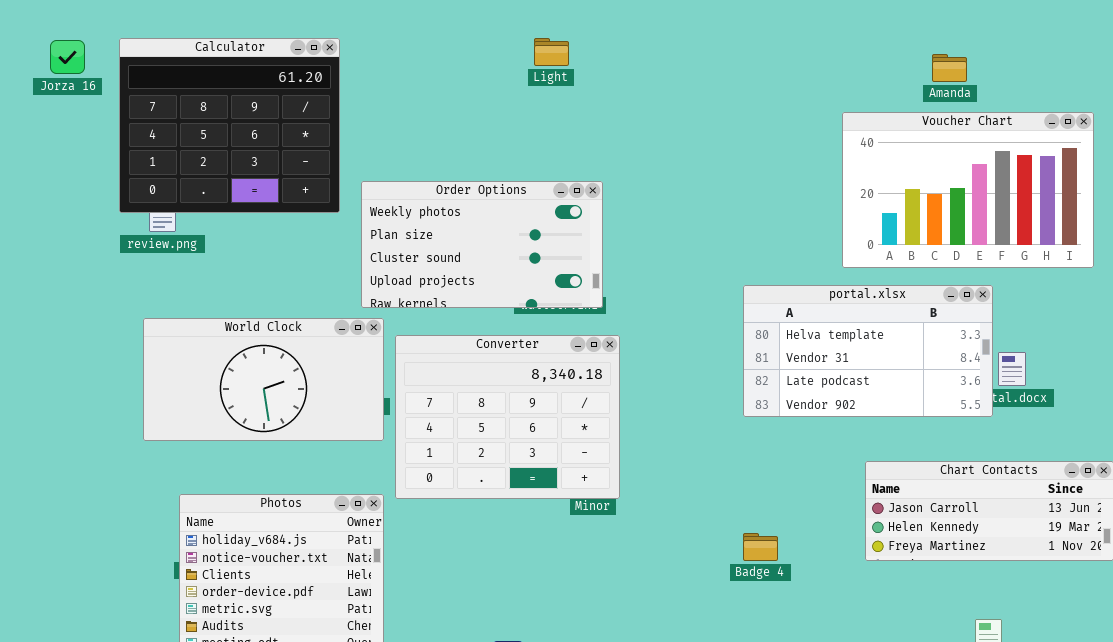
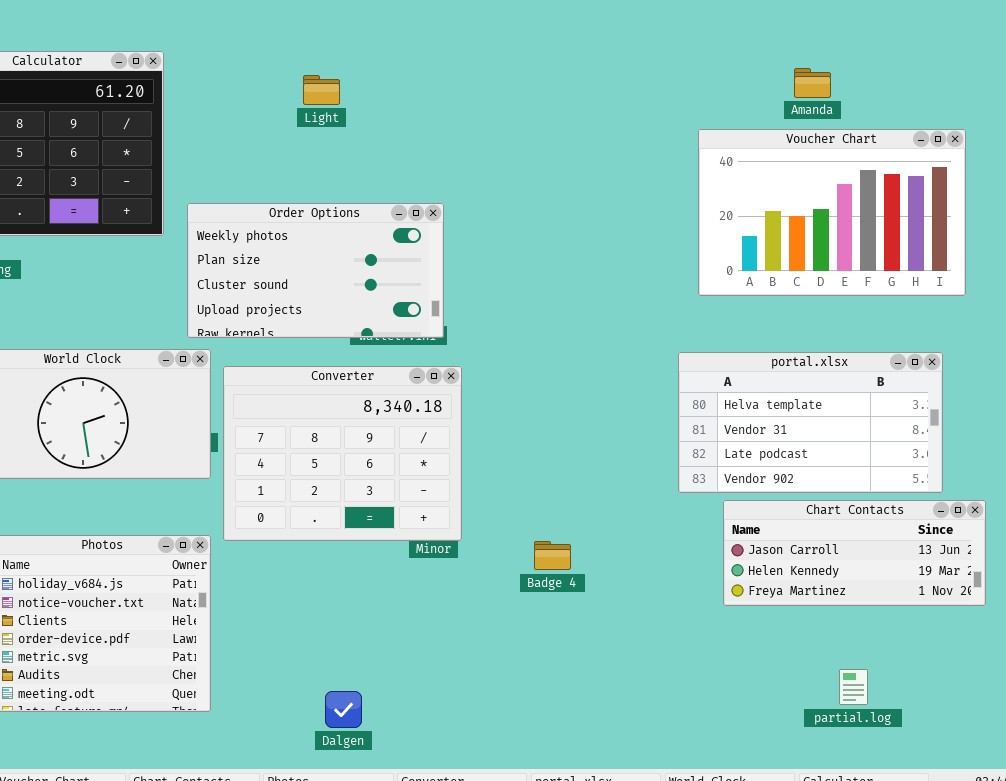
Light: [534,38,569,66] -> [303,75,340,105], moved
portal.xlsx: [743,285,993,417] -> [678,352,943,493], moved
Badge 4: [743,533,778,561] -> [534,541,571,570], moved

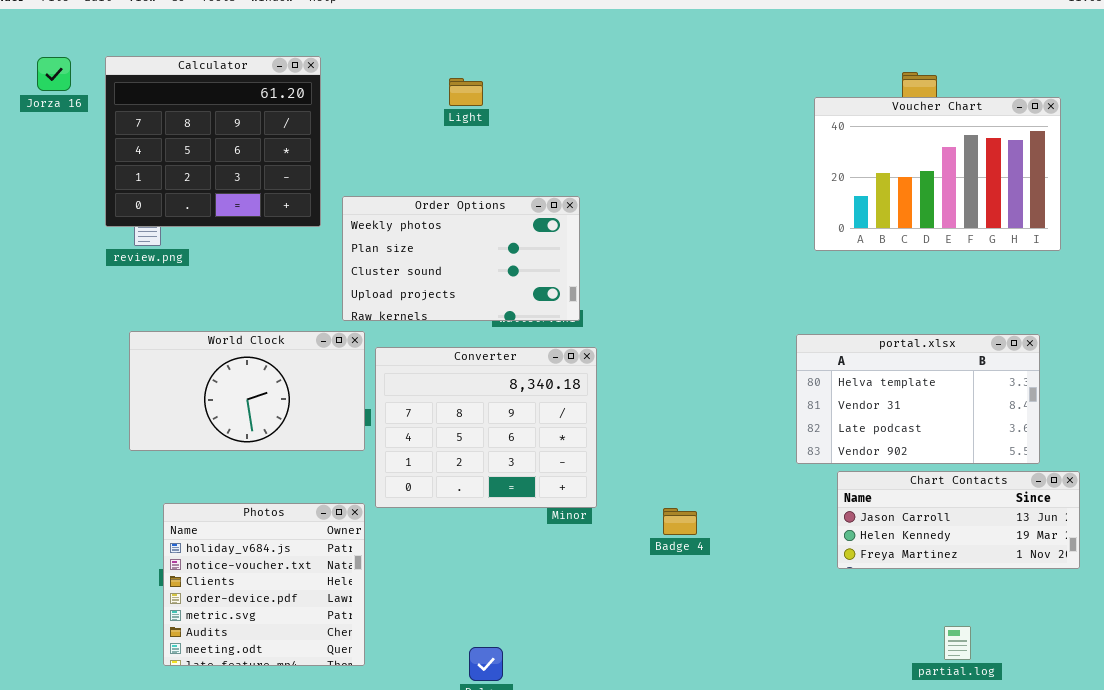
Voucher Chart: [698,129,966,296] -> [814,97,1061,251], moved

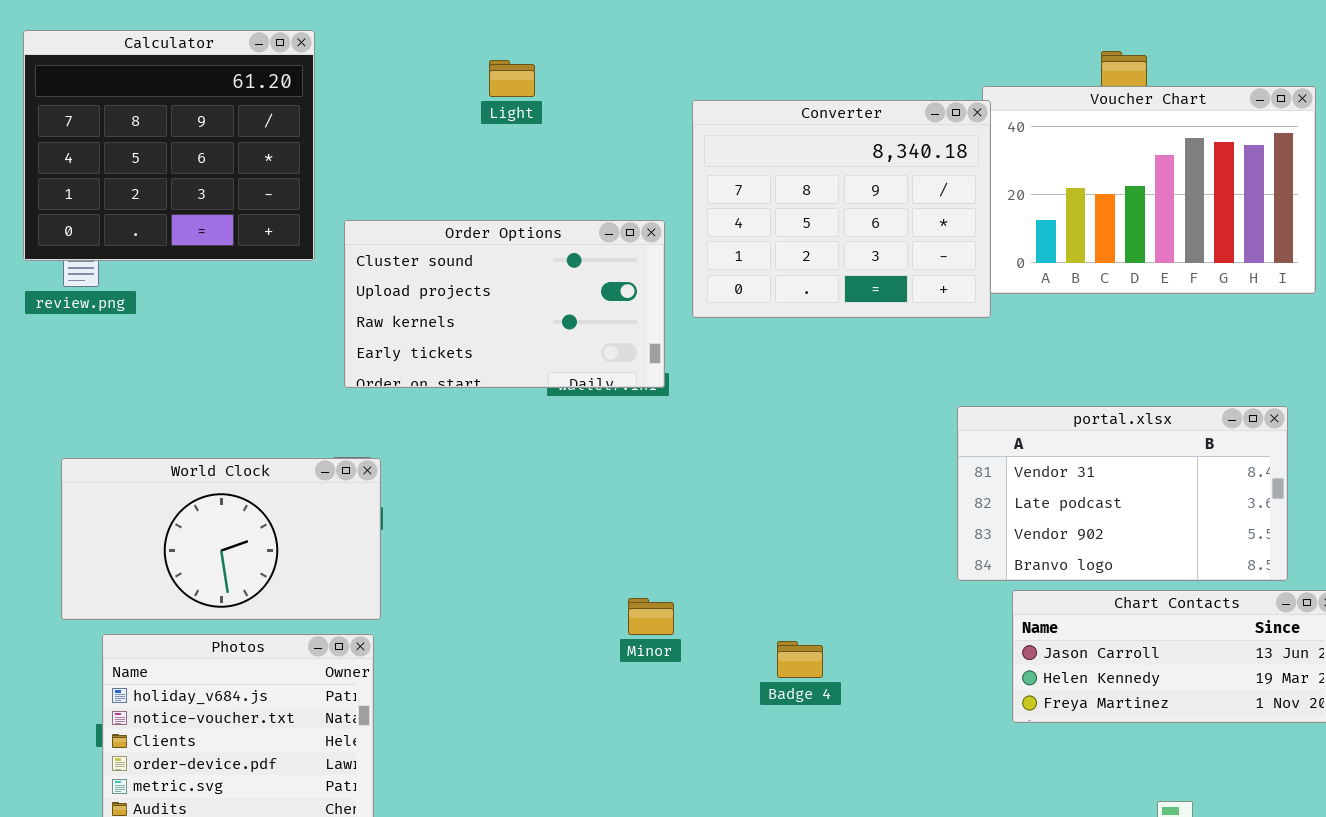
Order Options: [342,196,580,321] -> [344,220,665,388], scrolled down 2 rows
World Clock: [129,331,365,451] -> [61,458,381,620], moved
portal.xlsx: [796,334,1040,464] -> [957,406,1288,581], scrolled down 1 row
Converter: [375,347,597,508] -> [692,100,991,318], moved

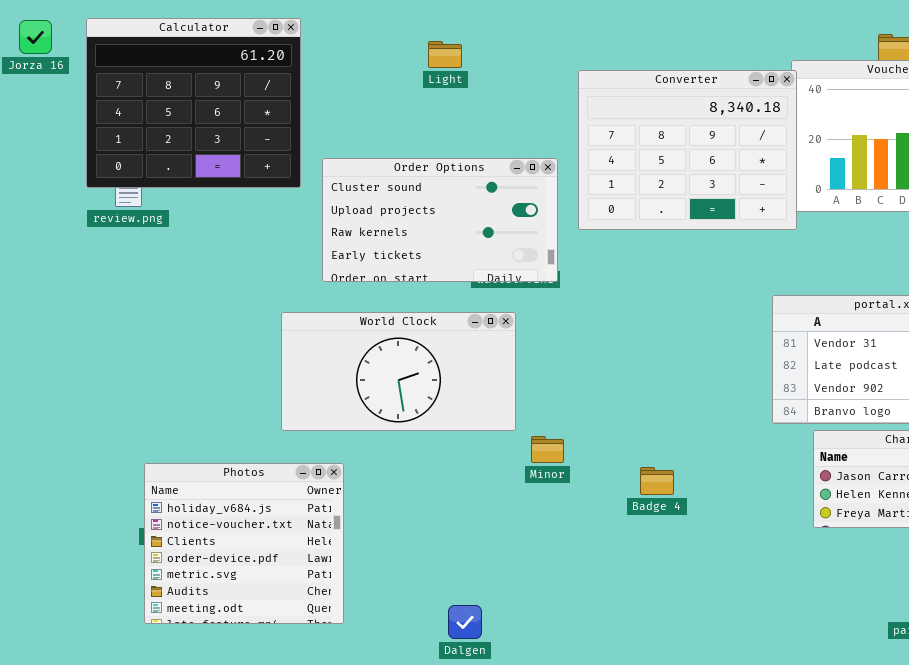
World Clock: [61,458,381,620] -> [281,312,516,431], moved

